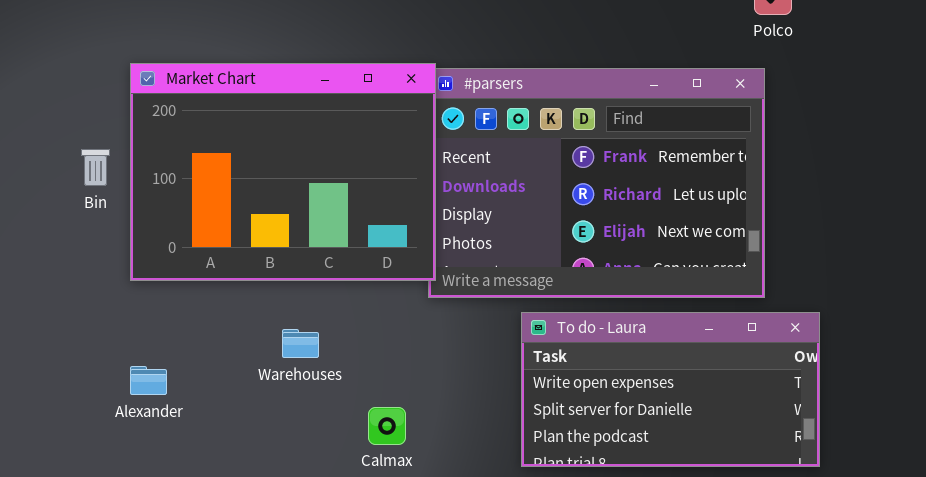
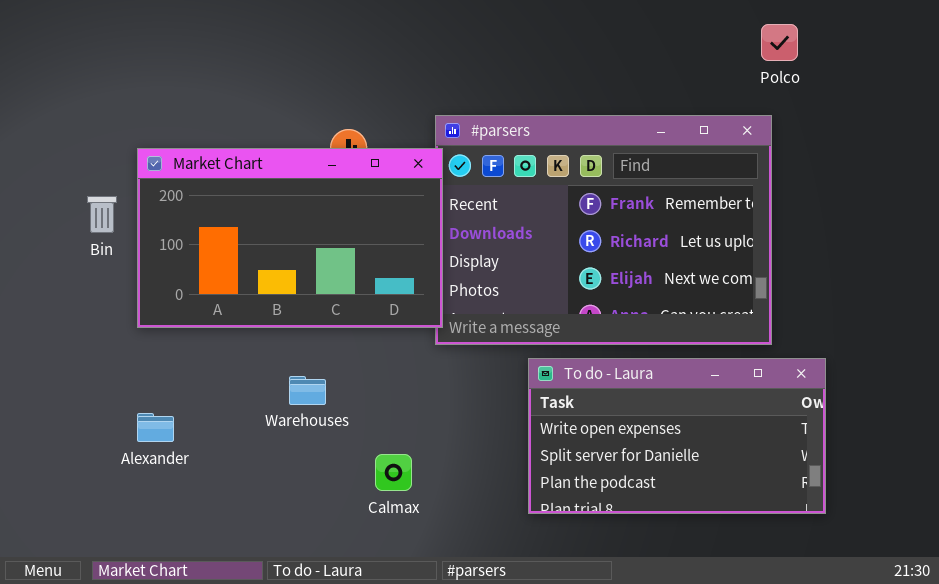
Market Chart: [130,63,436,281] -> [137,148,443,328], resized

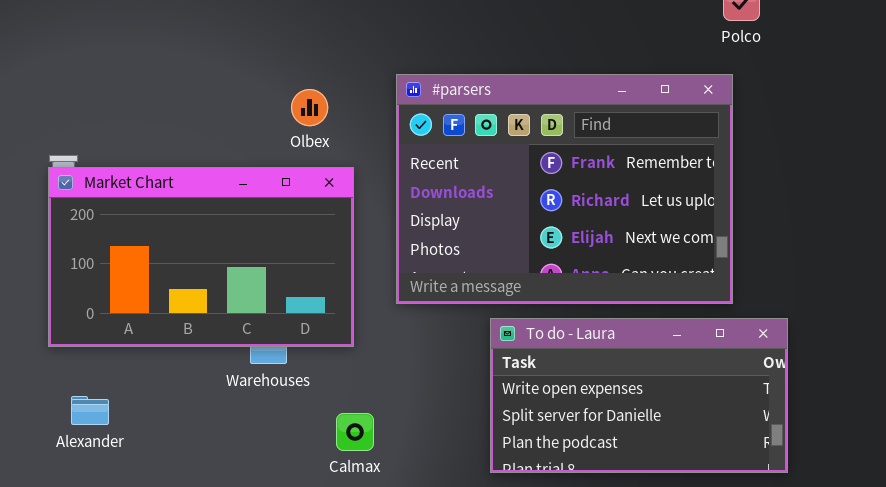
Market Chart: [137,148,443,328] -> [48,167,354,347], moved
Alexander: [137,413,174,442] -> [71,396,109,425], moved

